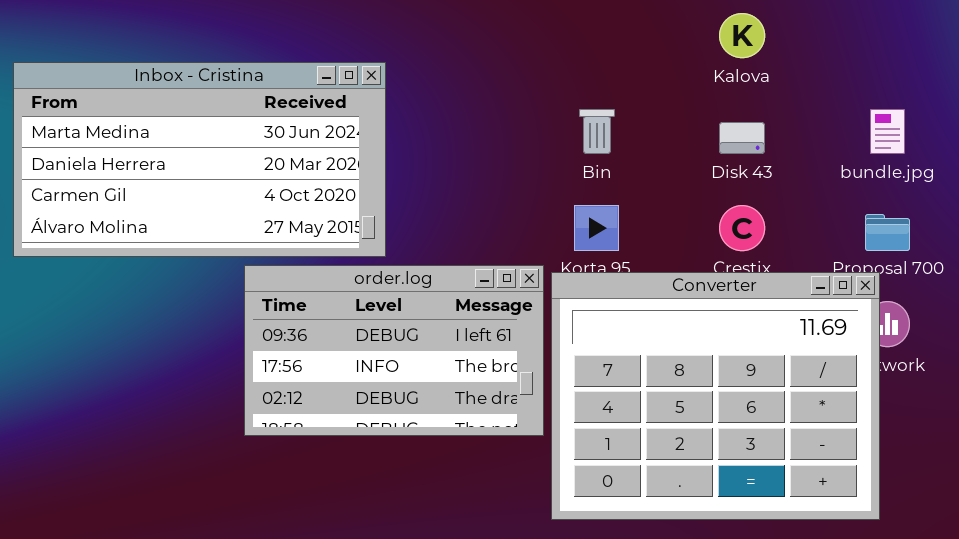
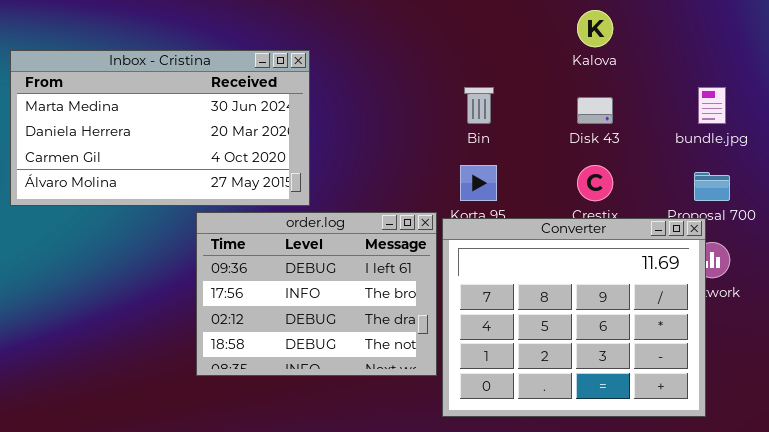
order.log: [244,265,544,436] -> [196,212,437,376], resized

